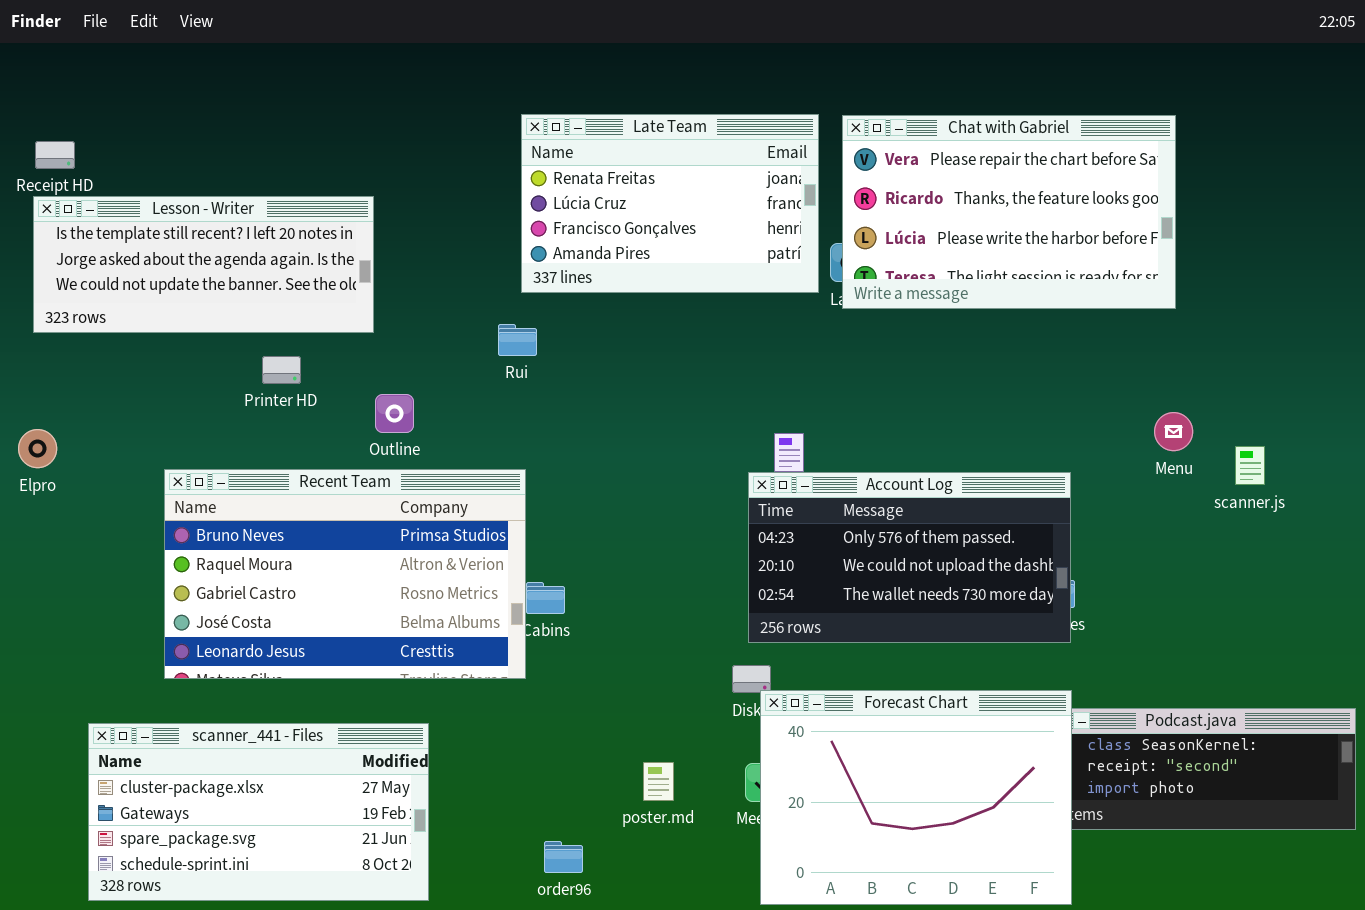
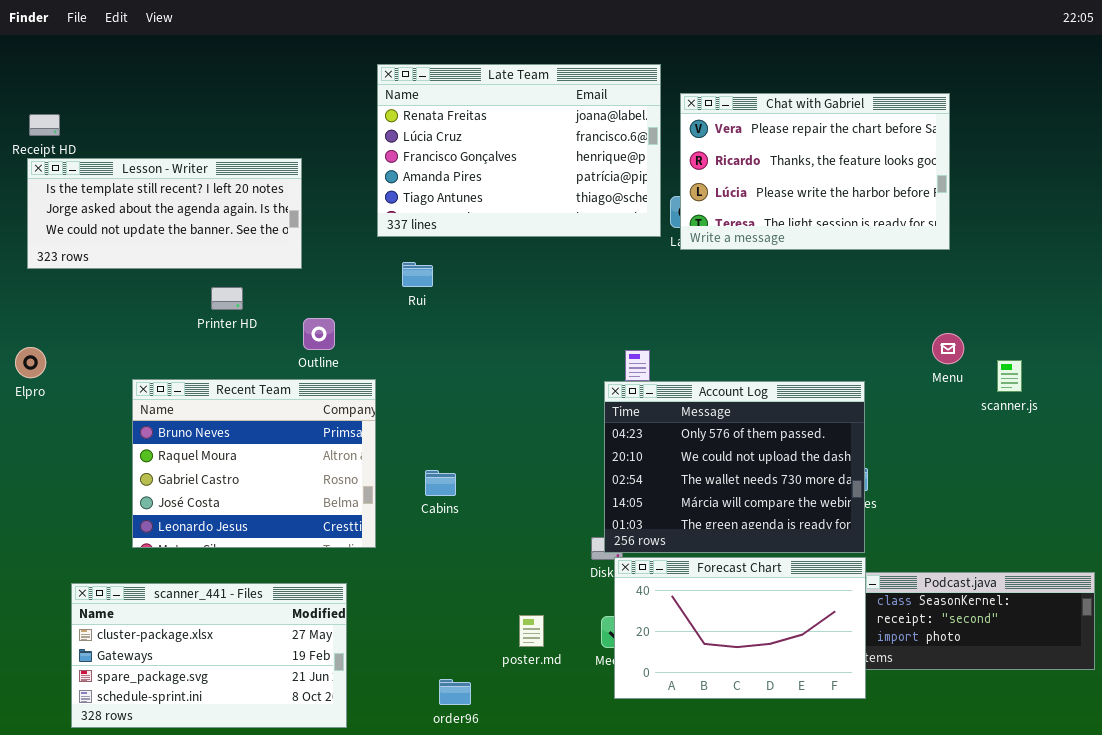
Late Team: [521,114,819,293] -> [377,64,661,237], resized
Recent Team: [164,469,526,679] -> [132,379,376,548], resized
Account Log: [748,472,1071,643] -> [604,381,865,553], resized
Forecast Chart: [760,690,1072,905] -> [614,557,866,699], resized

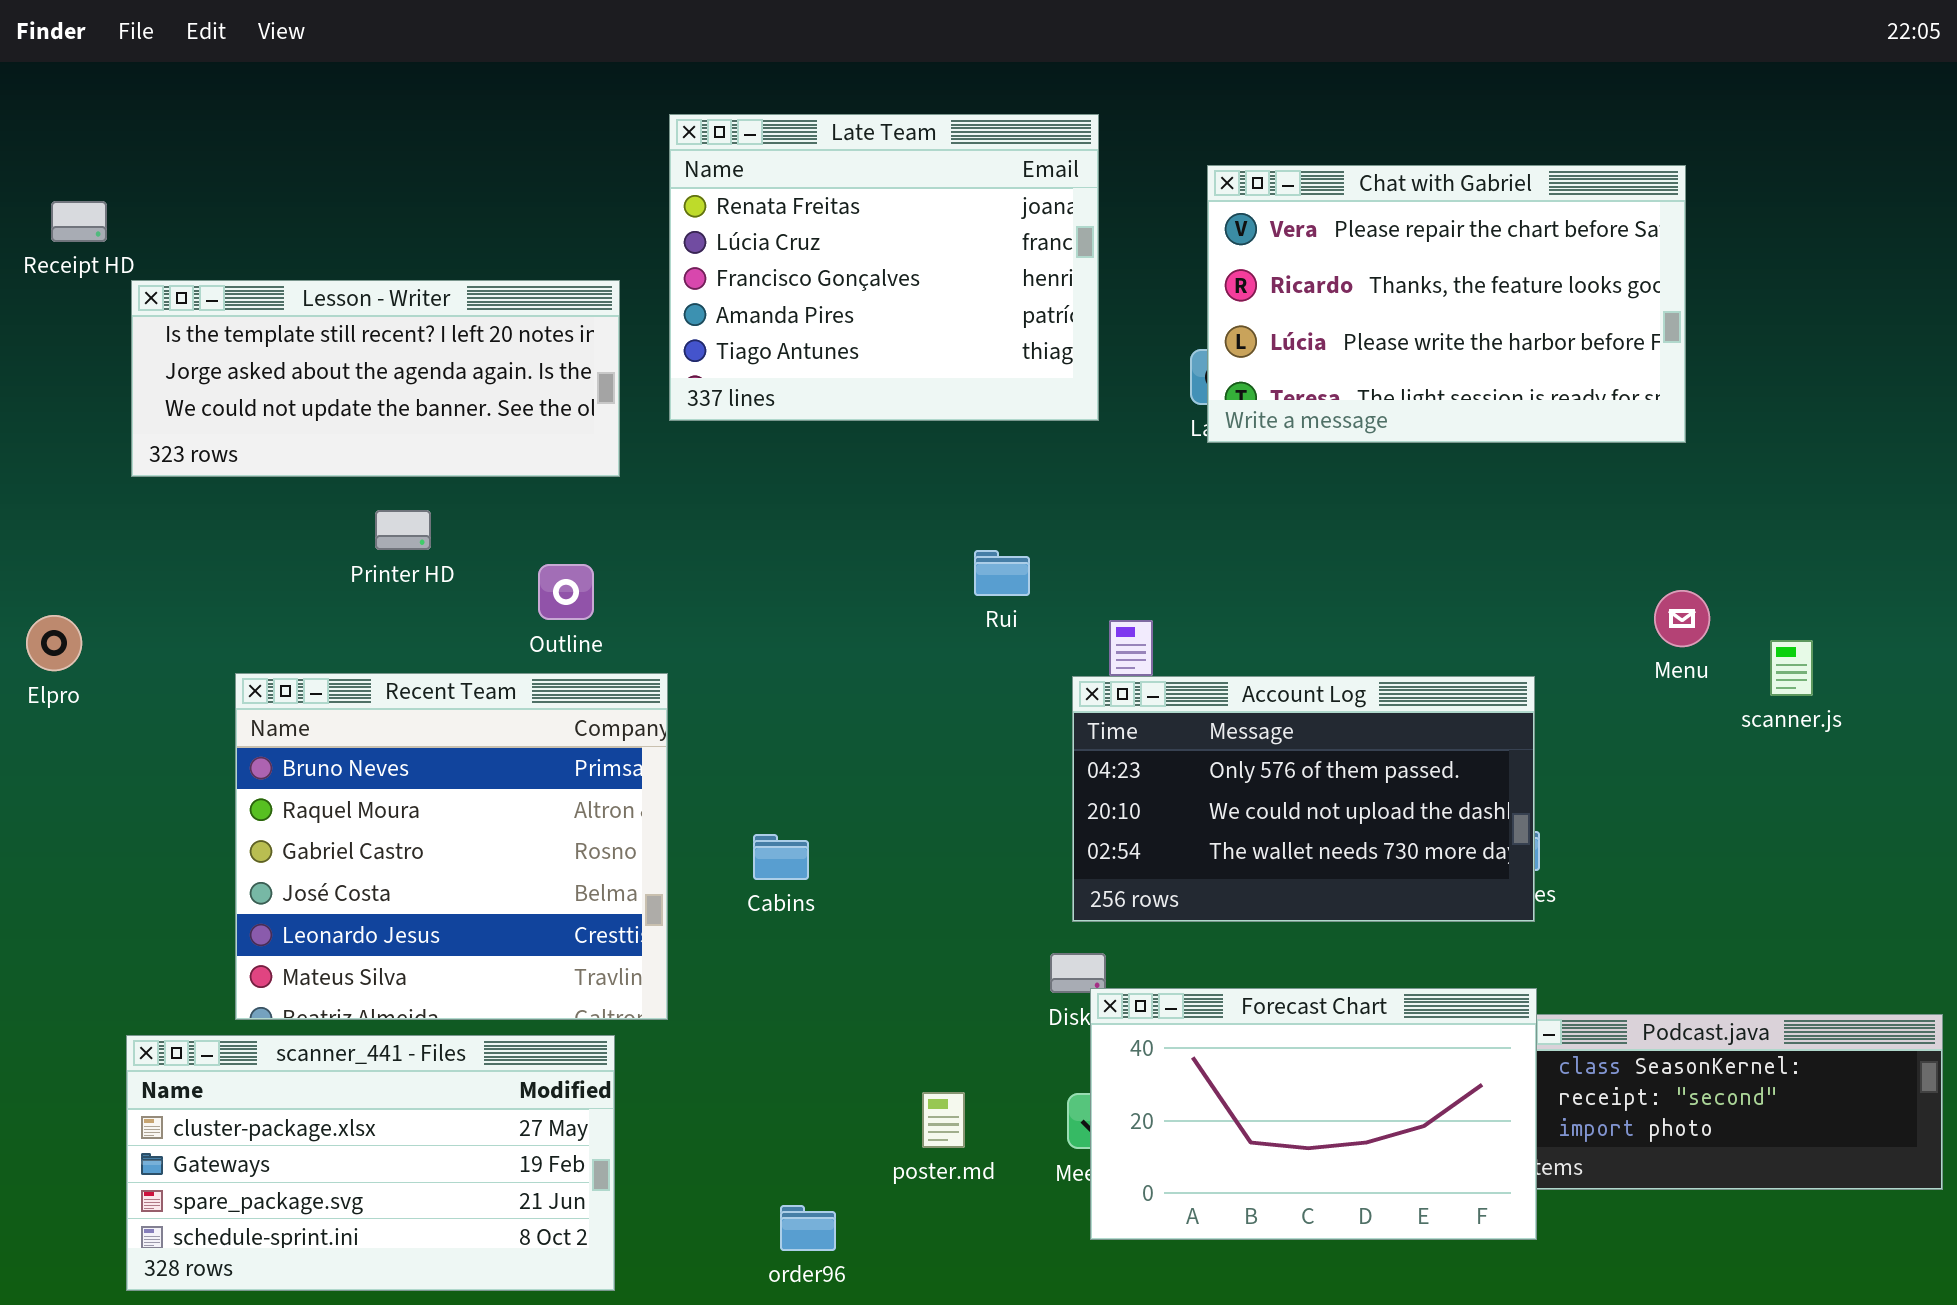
Late Team: [377,64,661,237] -> [669,114,1099,421], resized
Lesson - Writer: [27,158,302,269] -> [131,280,620,477], moved
Rui: [402,262,433,287] -> [974,550,1030,596], moved
Recent Team: [132,379,376,548] -> [235,673,668,1020], resized
Account Log: [604,381,865,553] -> [1072,676,1535,922], resized

